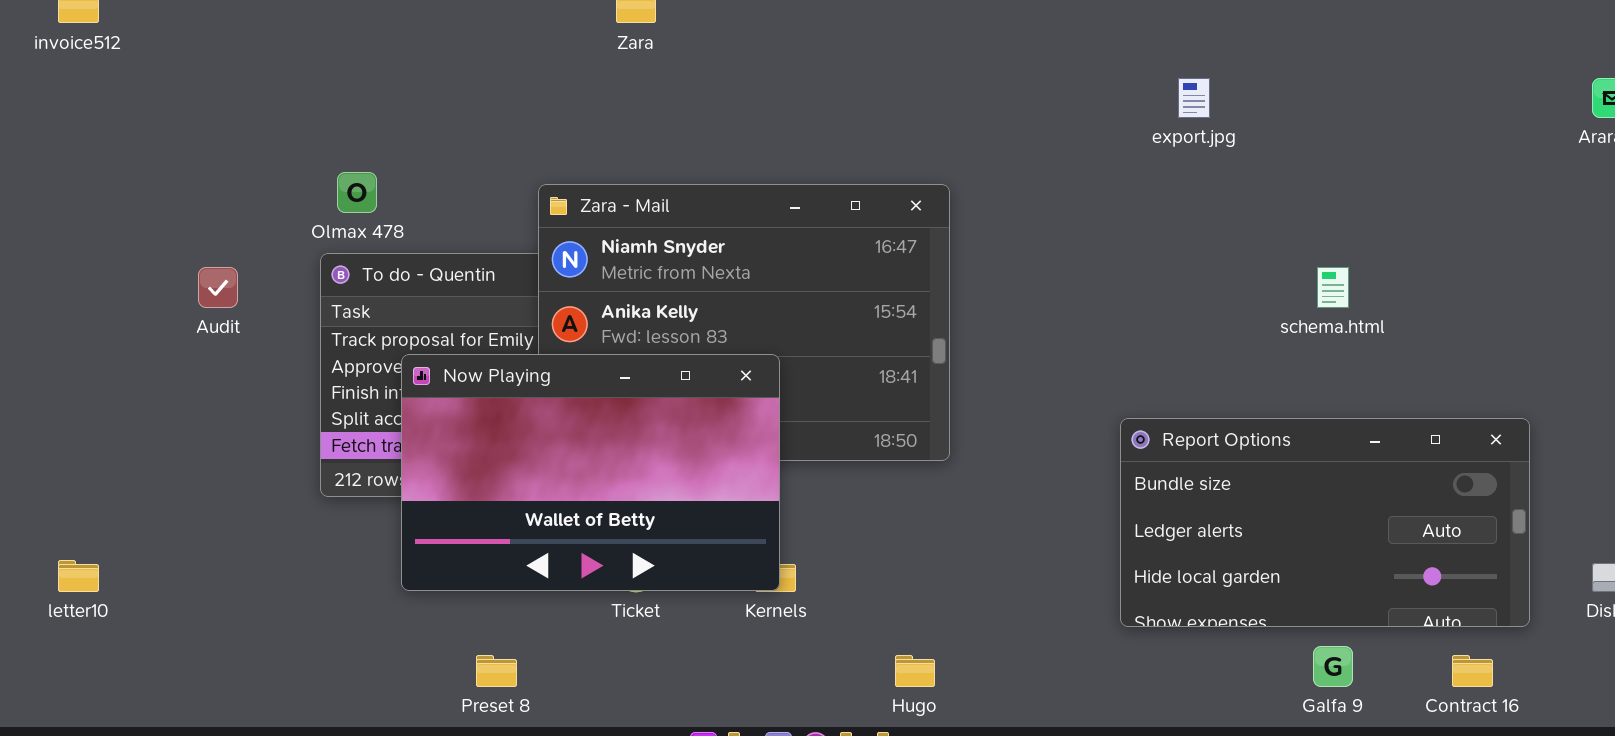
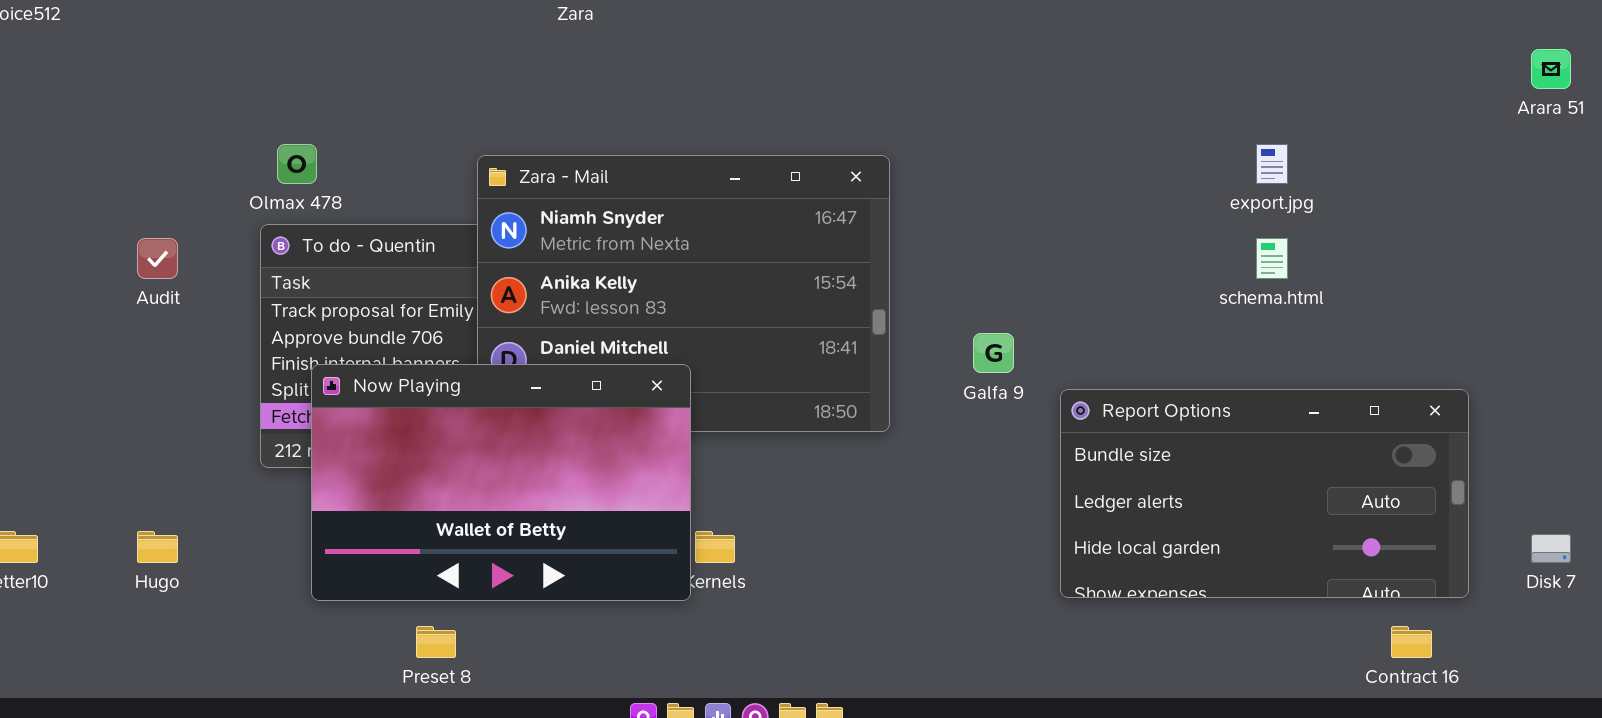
export.jpg: [1178,78,1210,118] -> [1256,144,1288,184], moved
Now Playing: [401,354,780,591] -> [311,364,691,601], moved
Galfa 9: [1313,646,1353,687] -> [973,333,1014,373], moved
Hugo: [895,655,935,687] -> [137,531,178,563], moved

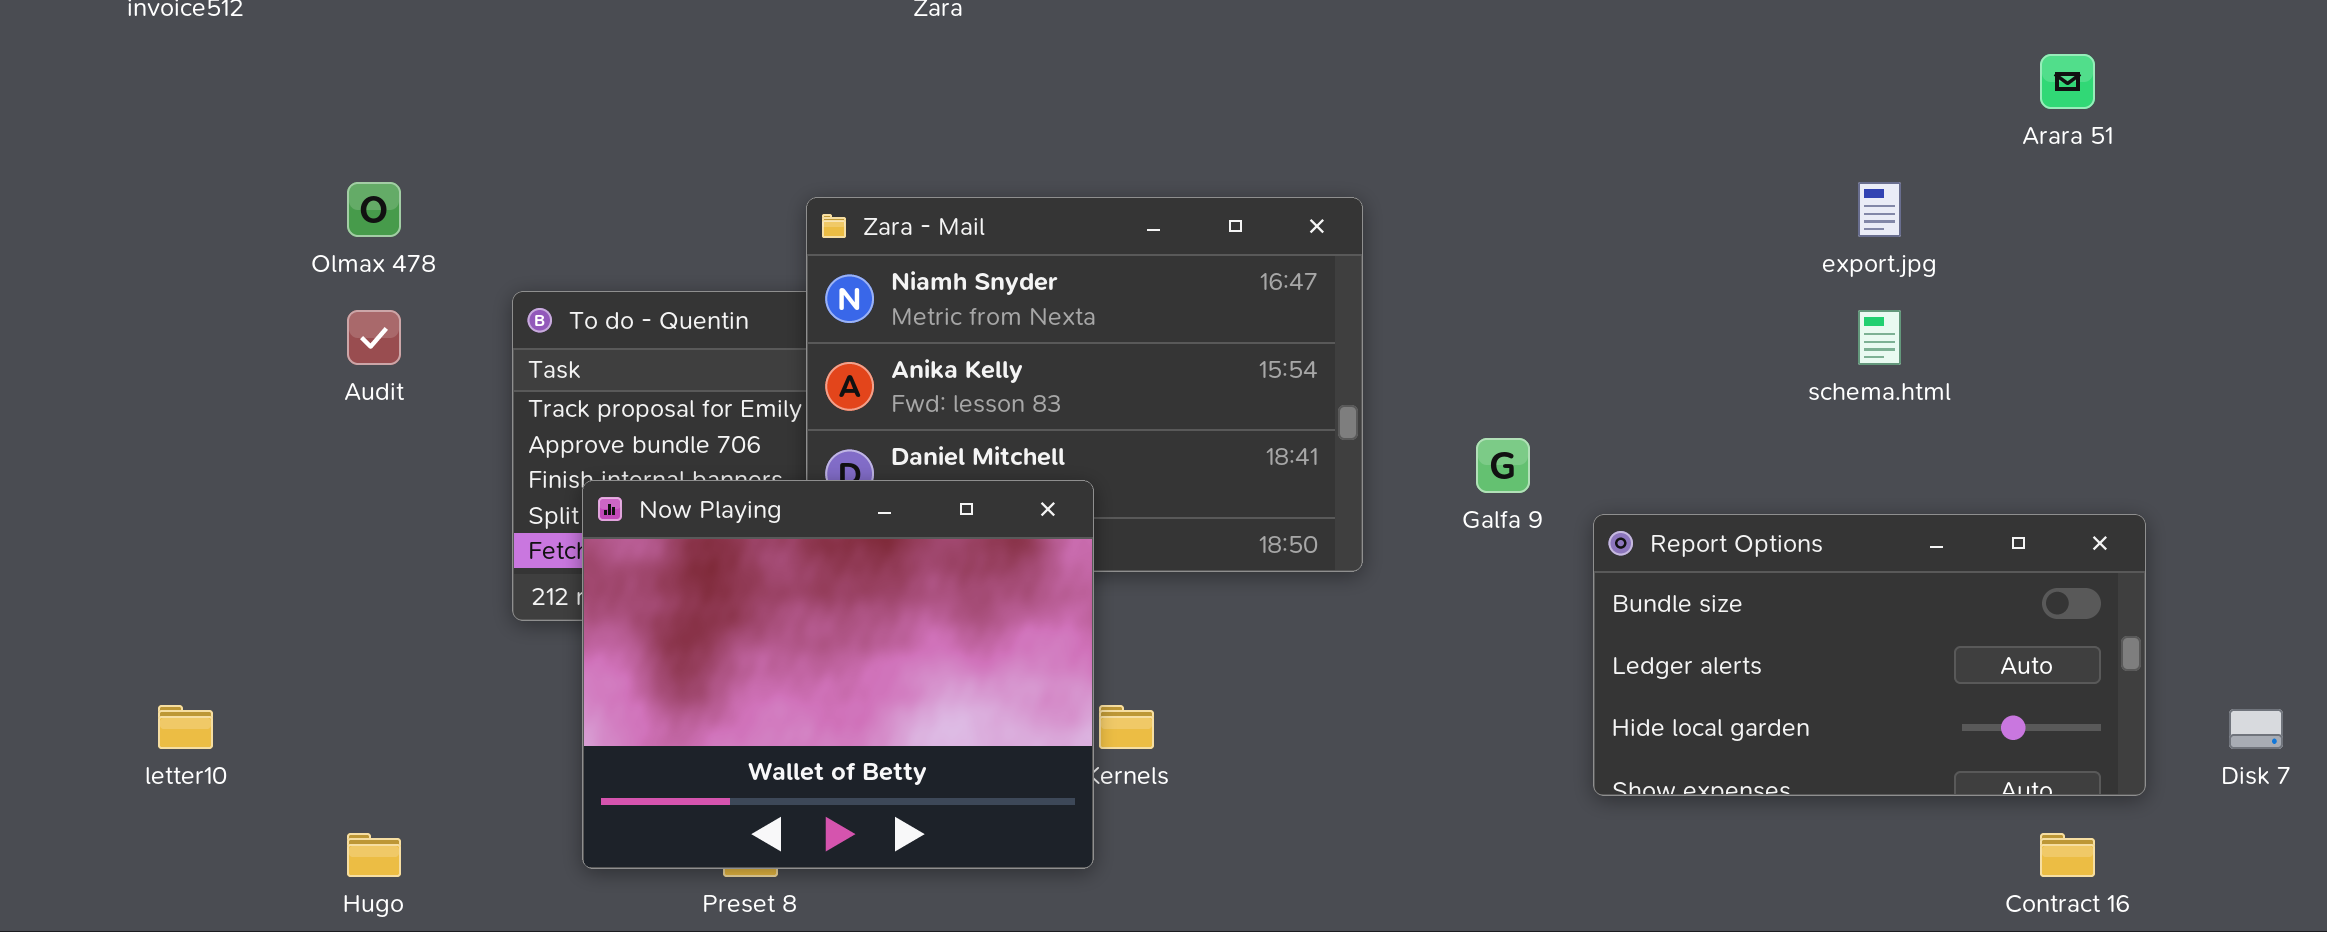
Arara 51: [1531,49,1571,89] -> [2040,54,2095,109], moved
Olmax 478: [277,144,317,184] -> [347,182,401,237], moved
Now Playing: [311,364,691,601] -> [582,480,1094,869], resized
Hugo: [137,531,178,563] -> [347,833,401,877], moved

